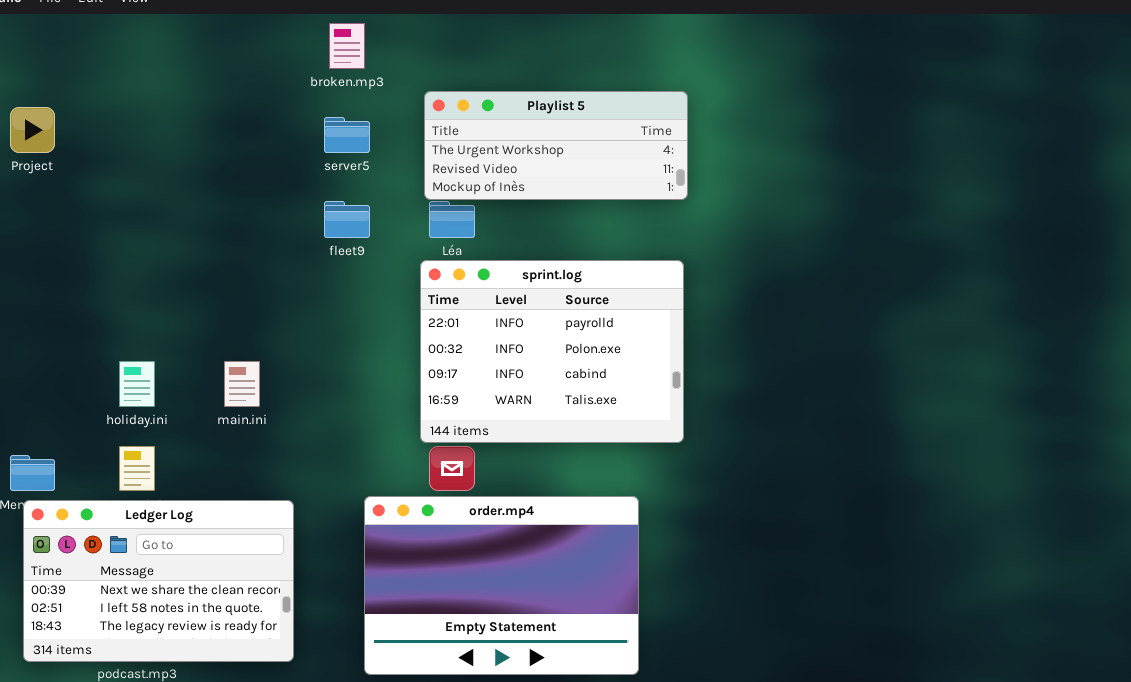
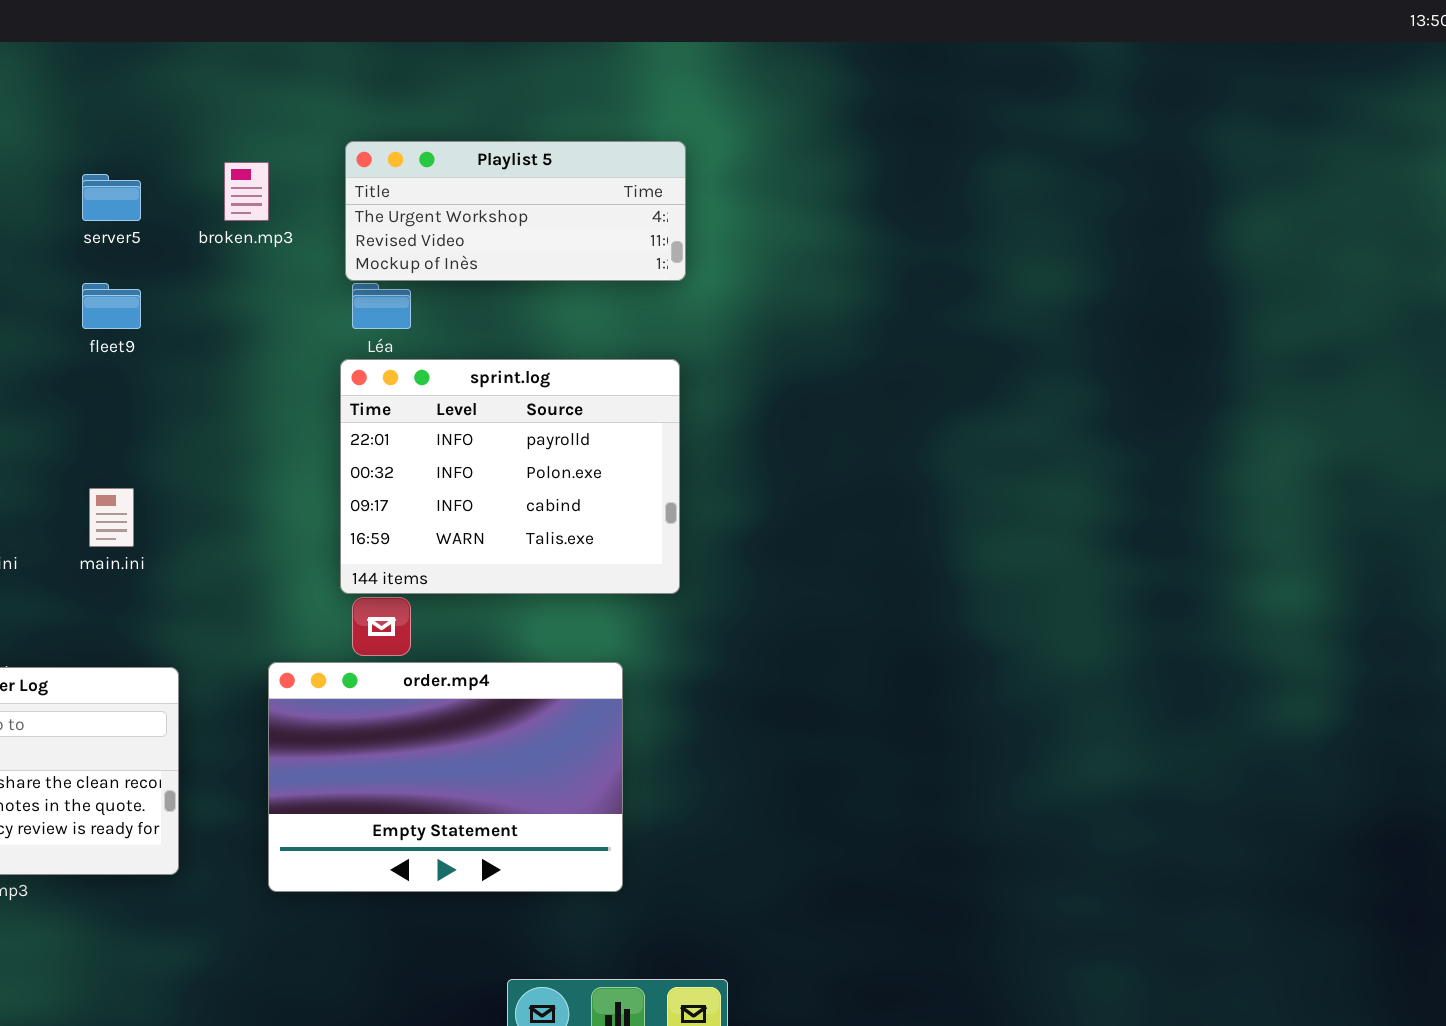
broken.mp3: [329,23,365,69] -> [224,162,269,221], moved
server5: [324,117,370,153] -> [82,174,141,221], moved
fleet9: [324,201,370,238] -> [82,283,141,329], moved

